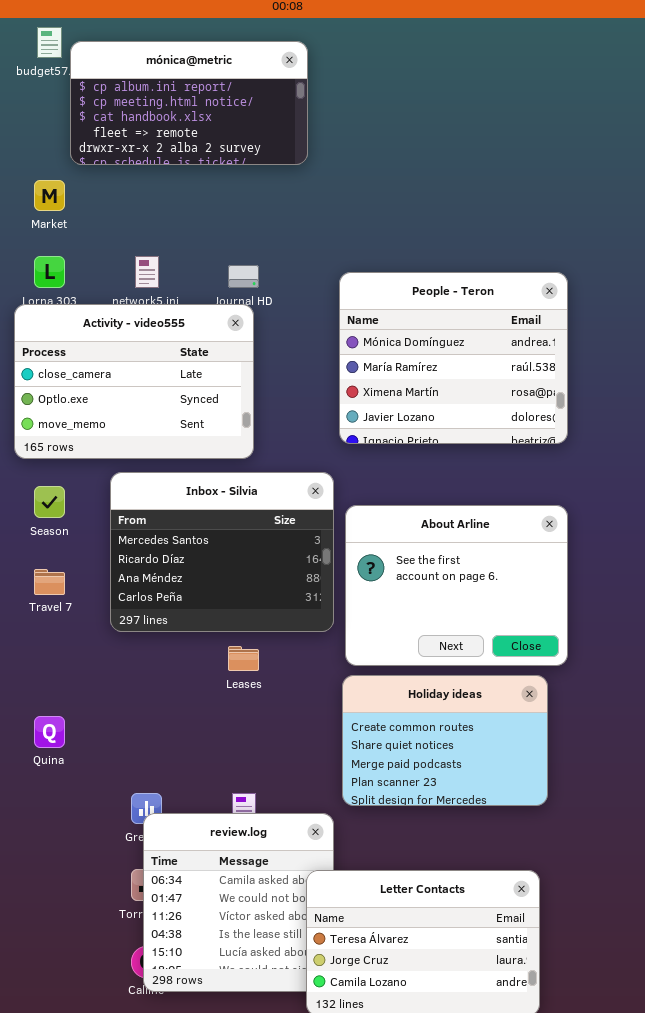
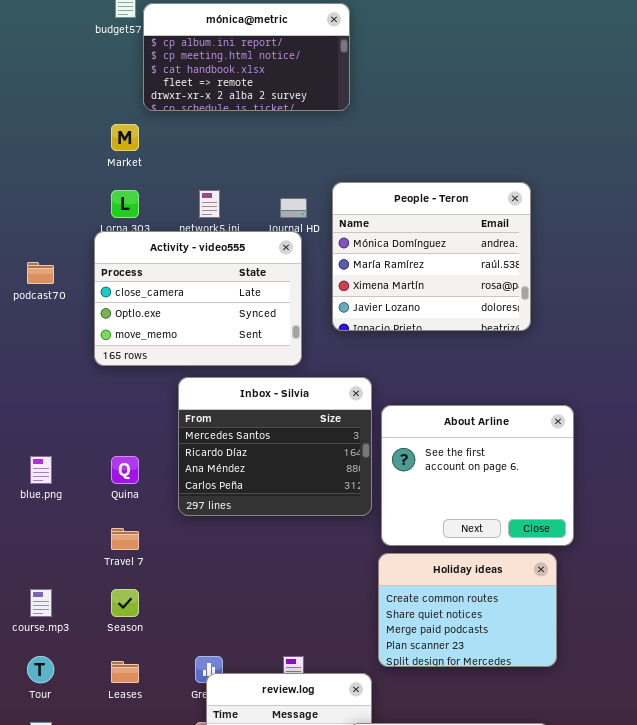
People - Teron: [339,272,568,444] -> [332,182,531,331], moved
Season: [34,486,65,518] -> [111,589,139,617], moved
Travel 7: [34,569,65,595] -> [111,528,139,550], moved
Leases: [228,646,259,671] -> [111,661,139,683], moved
Quina: [34,716,65,748] -> [111,456,139,484], moved

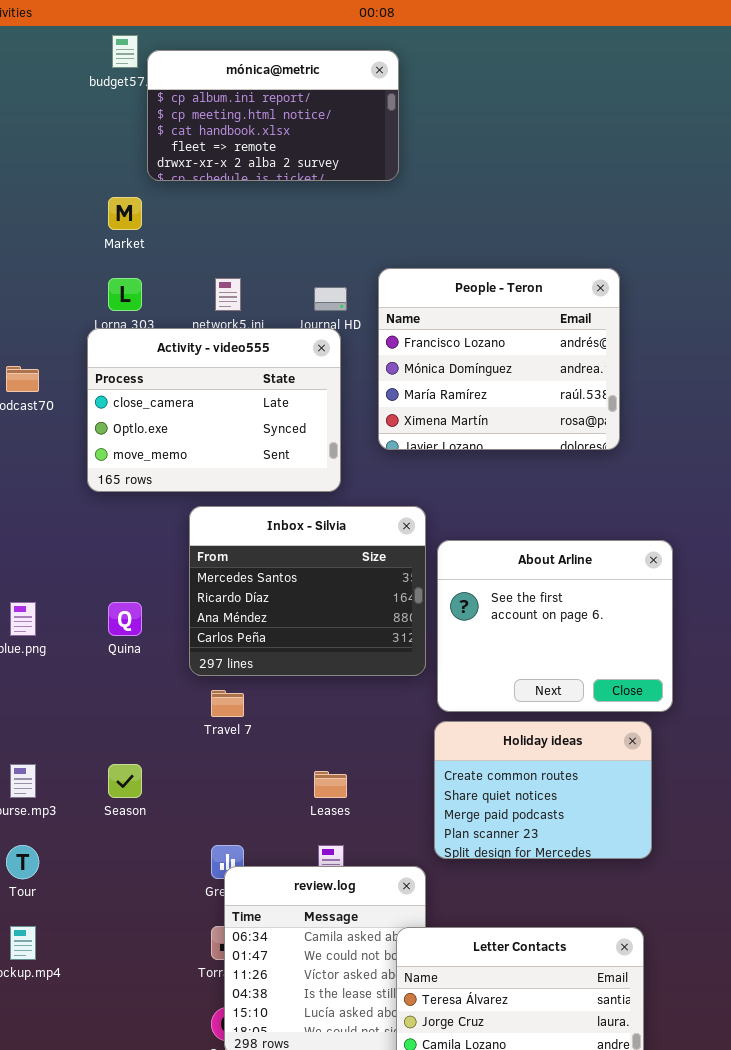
People - Teron: [332,182,531,331] -> [378,268,620,450], scrolled up 1 row
Travel 7: [111,528,139,550] -> [211,690,244,717], moved
Leases: [111,661,139,683] -> [314,771,347,798], moved

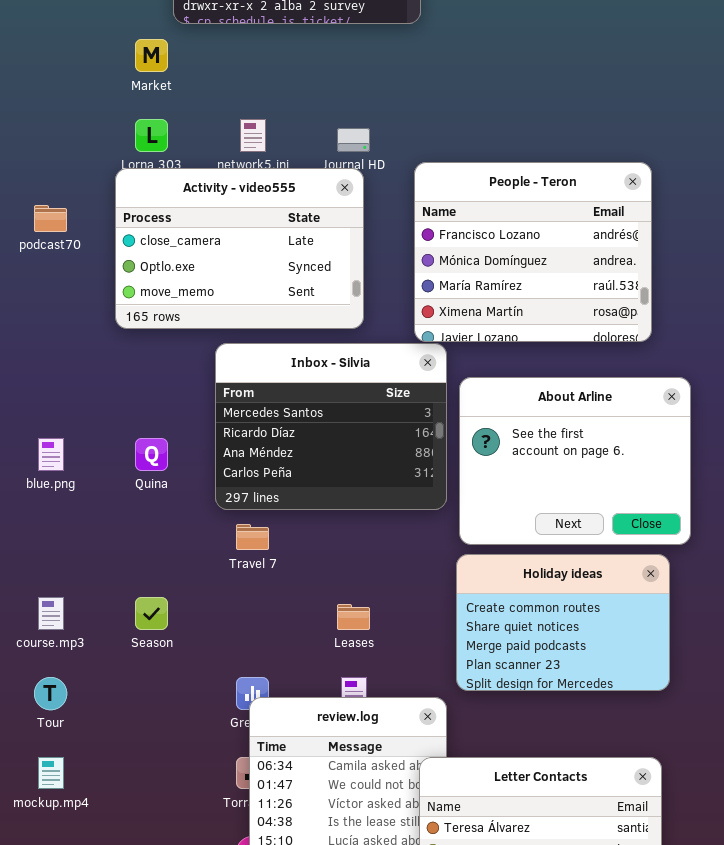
People - Teron: [378,268,620,450] -> [414,162,652,342], moved

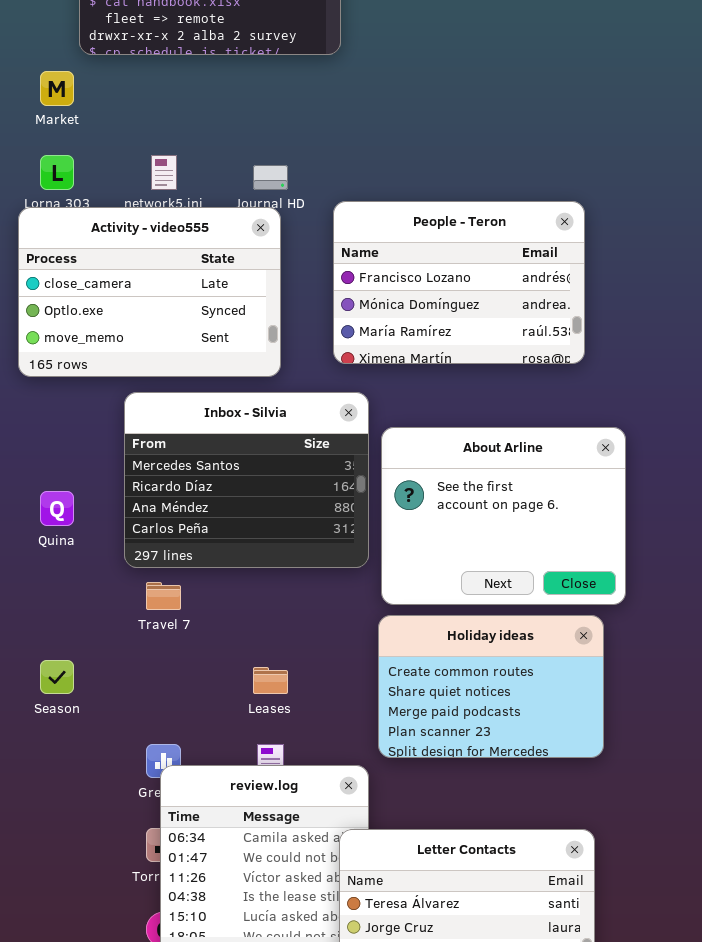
People - Teron: [414,162,652,342] -> [333,201,585,364], resized

